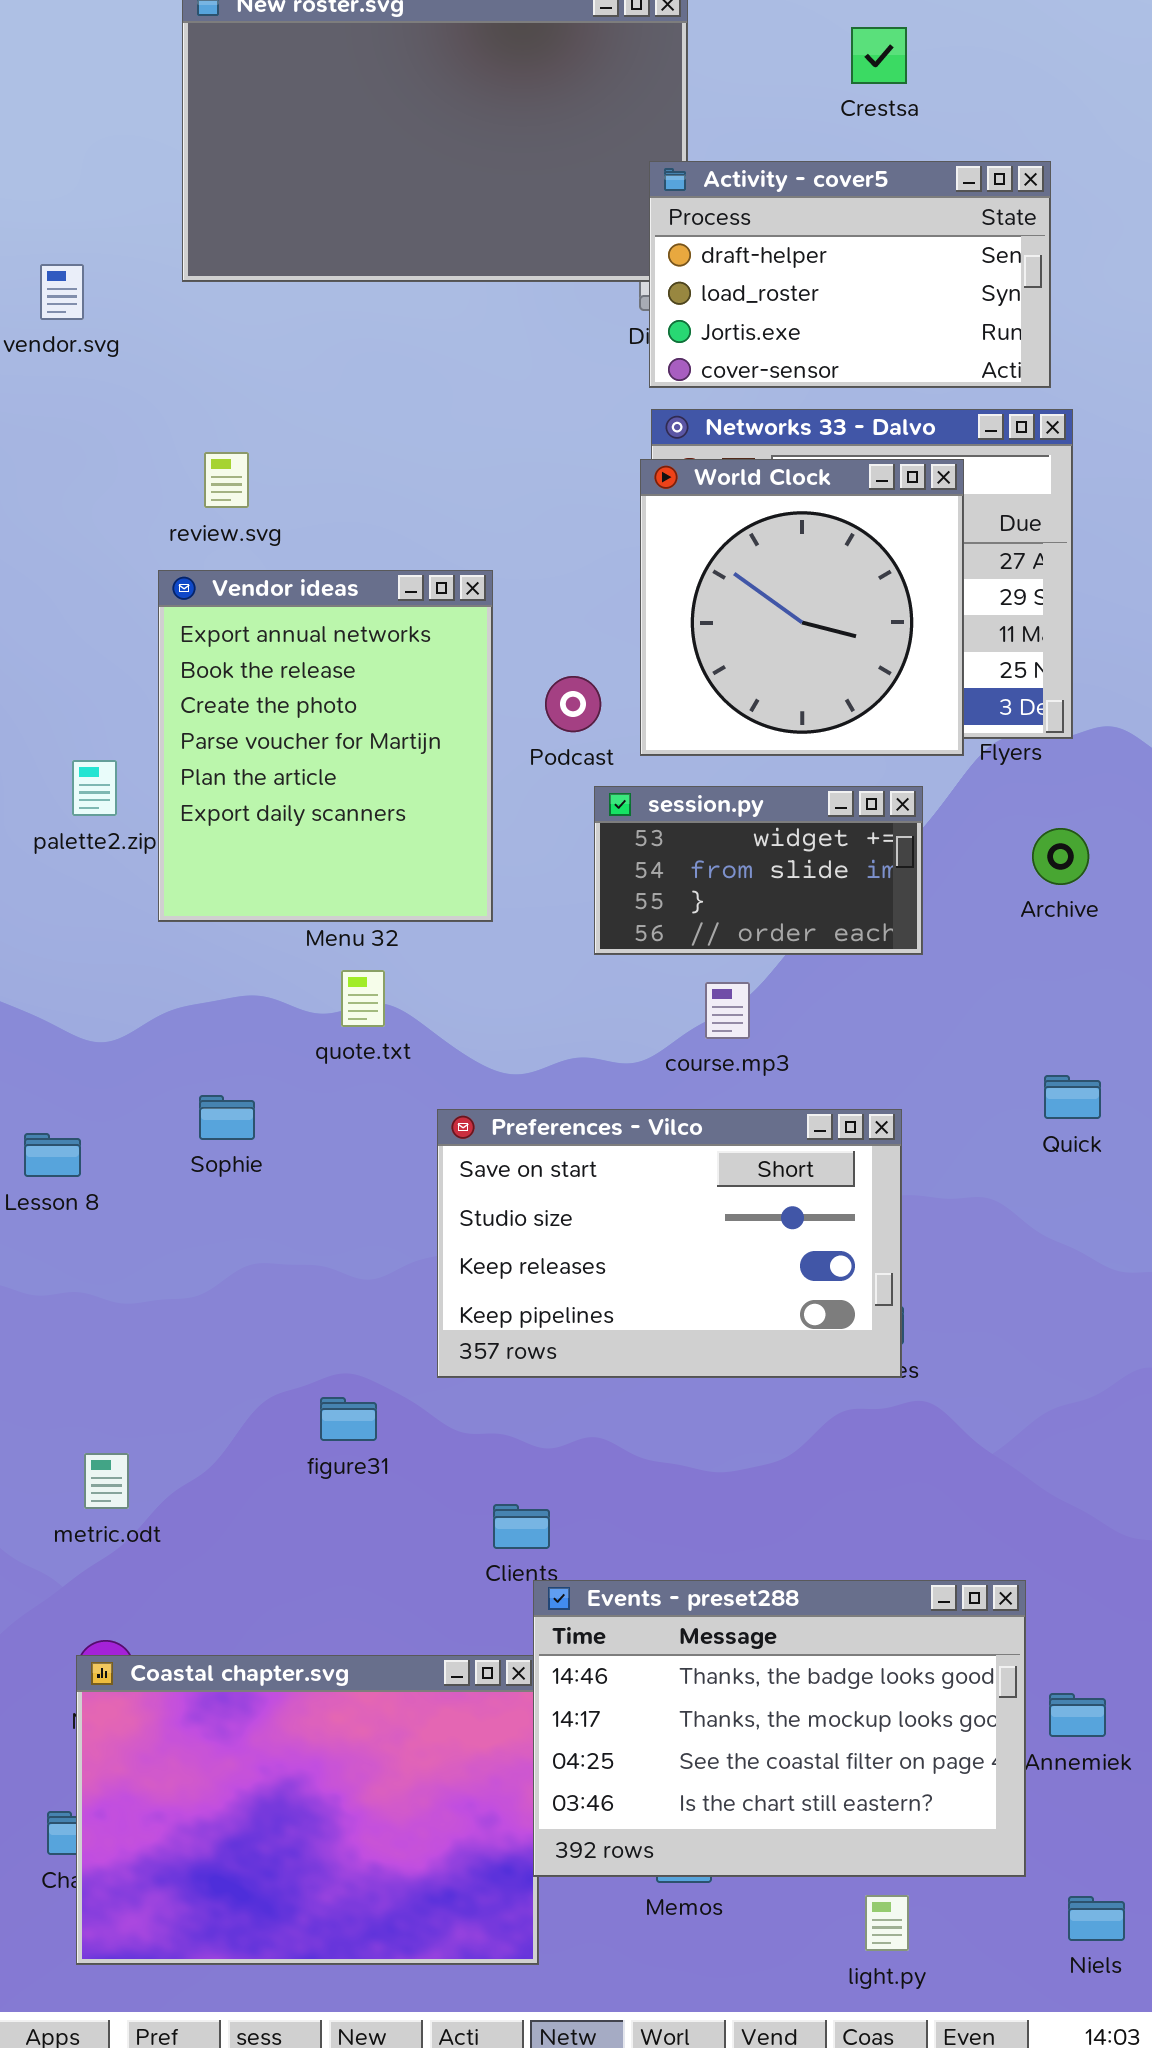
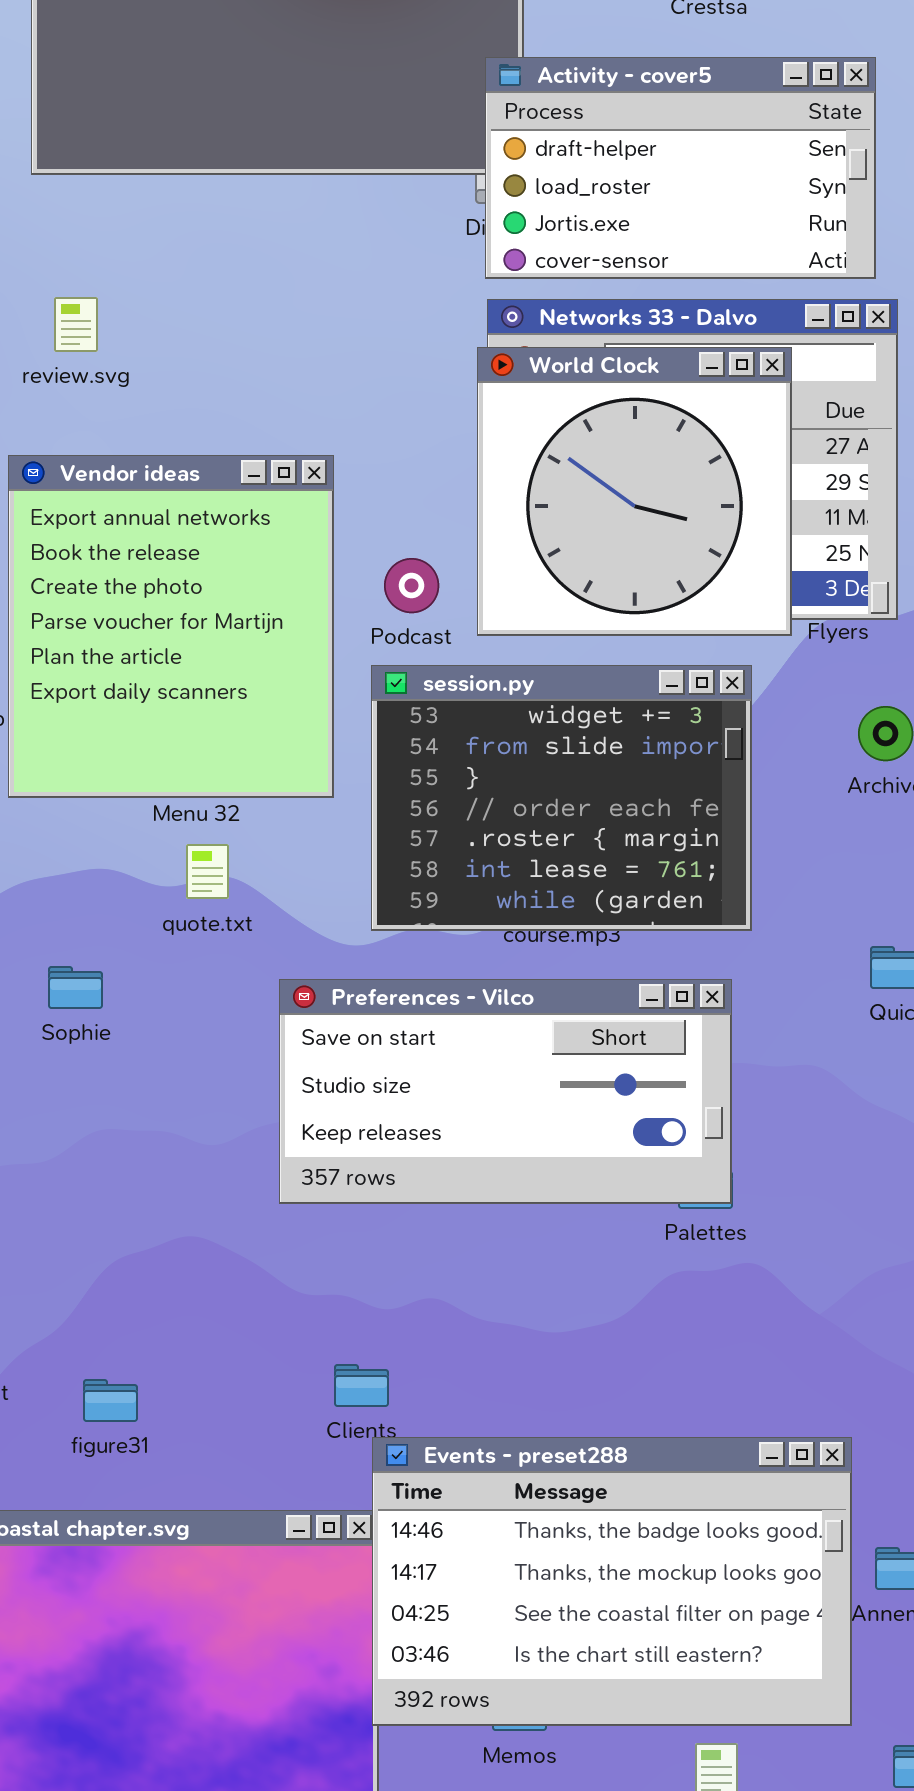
review.svg: [204,452,249,508] -> [54,297,98,352], moved
session.py: [594,786,923,955] -> [371,665,752,931], resized
Preferences - Vilco: [437,1109,902,1378] -> [279,979,732,1204], resized
figure31: [320,1397,377,1441] -> [83,1379,138,1422], moved

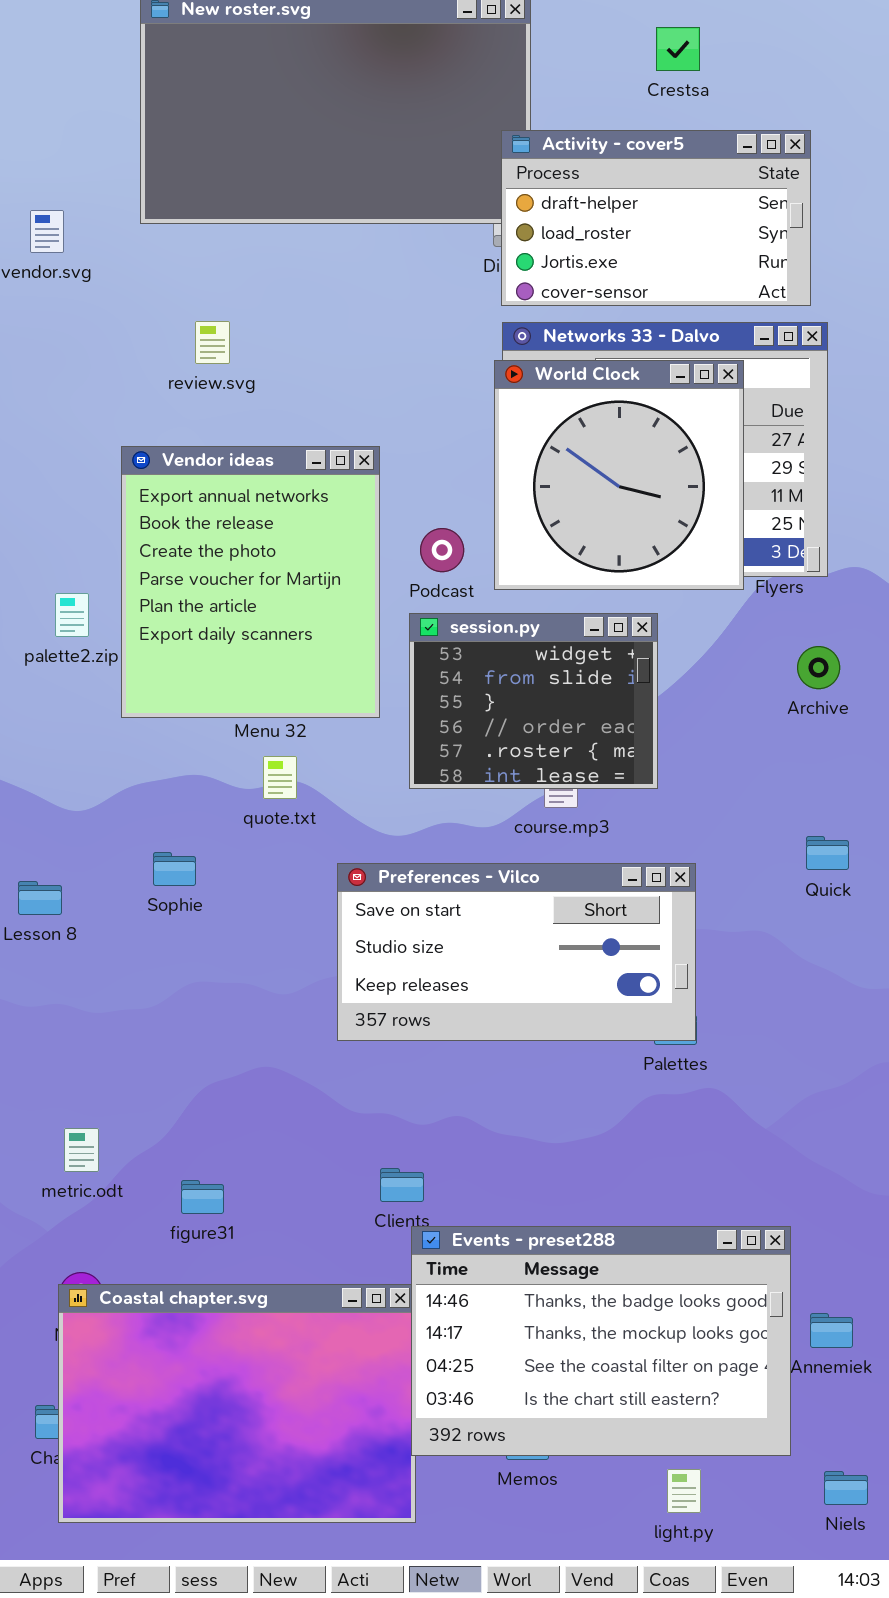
review.svg: [54,297,98,352] -> [195,321,230,364], moved
session.py: [371,665,752,931] -> [409,613,658,789], resized

